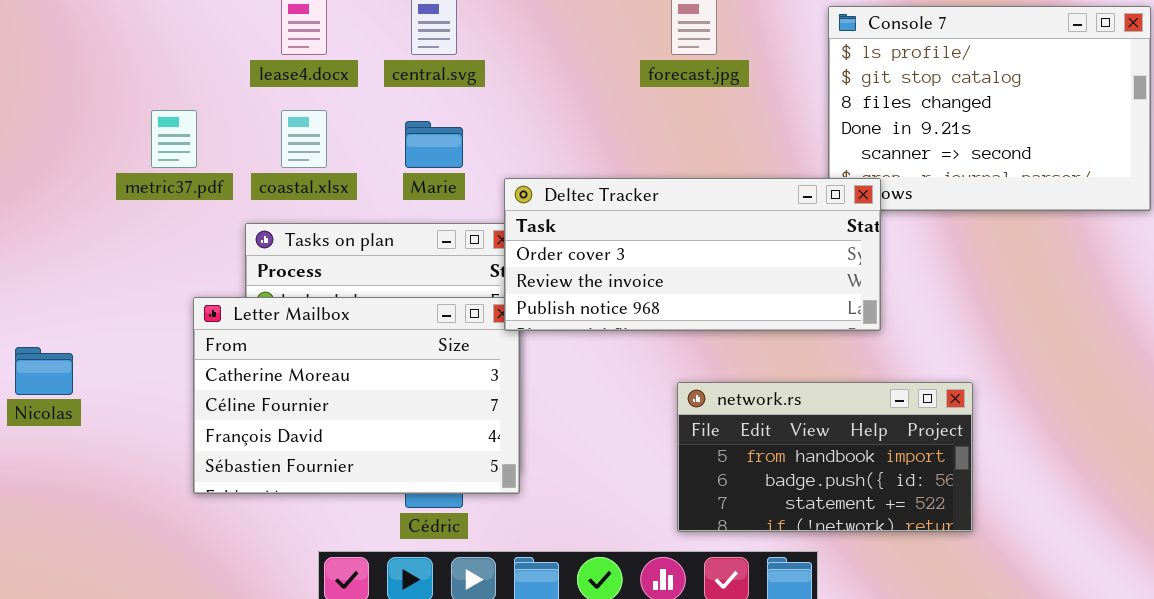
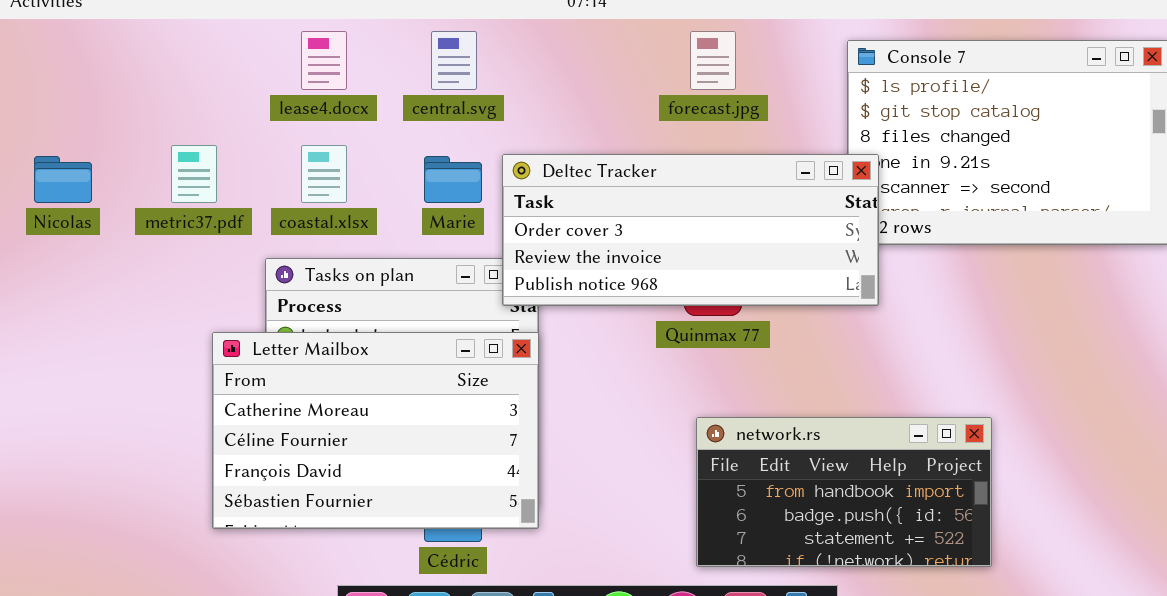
Deltec Tracker: [504,178,881,331] -> [502,154,879,306], moved
Nicolas: [15,347,73,395] -> [34,156,92,203], moved

